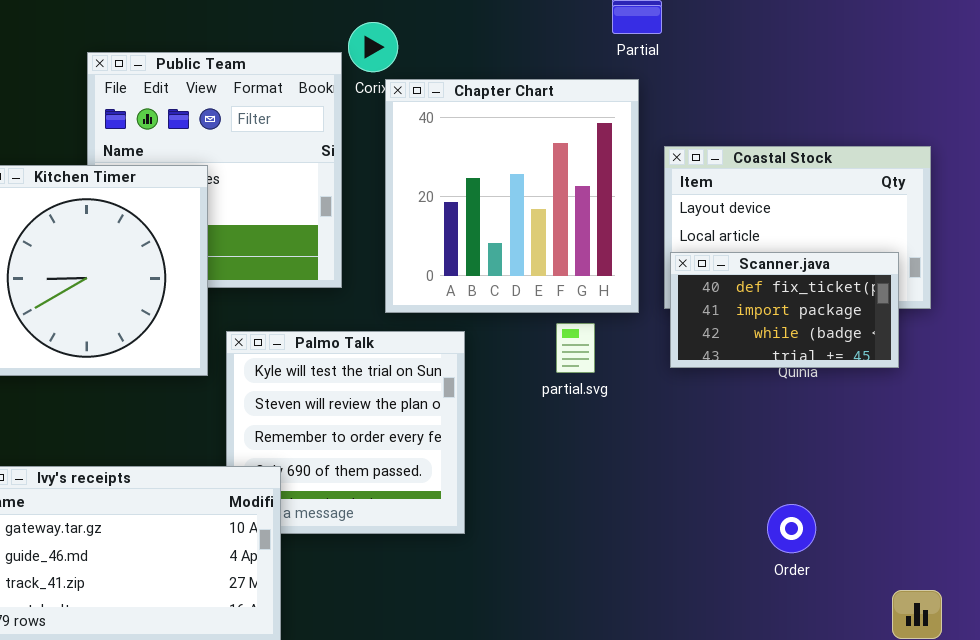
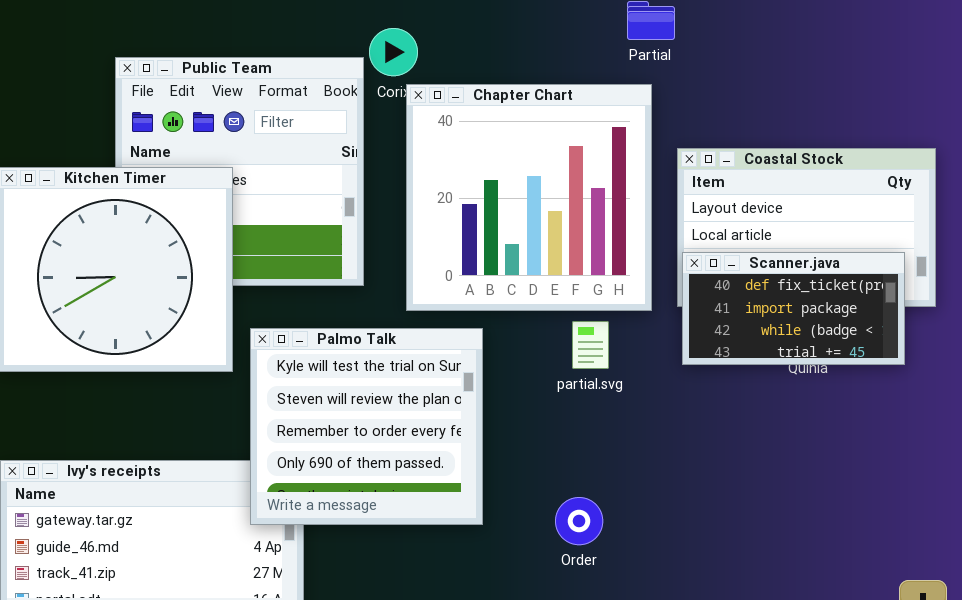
Palmo Talk: [226,331,465,534] -> [250,328,483,525], raised
Order: [767,504,816,553] -> [555,497,603,545], moved

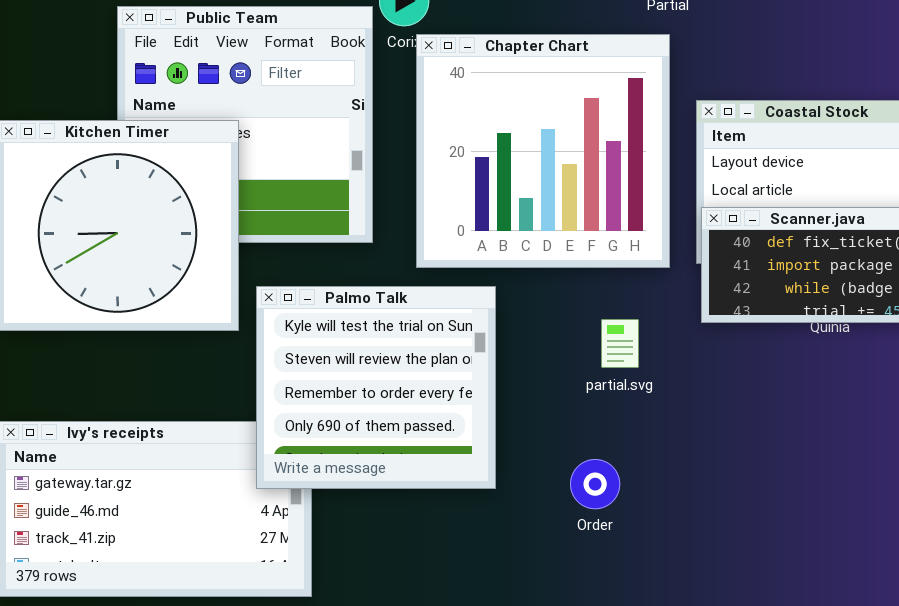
partial.svg: [572,321,609,369] -> [601,319,639,368], moved

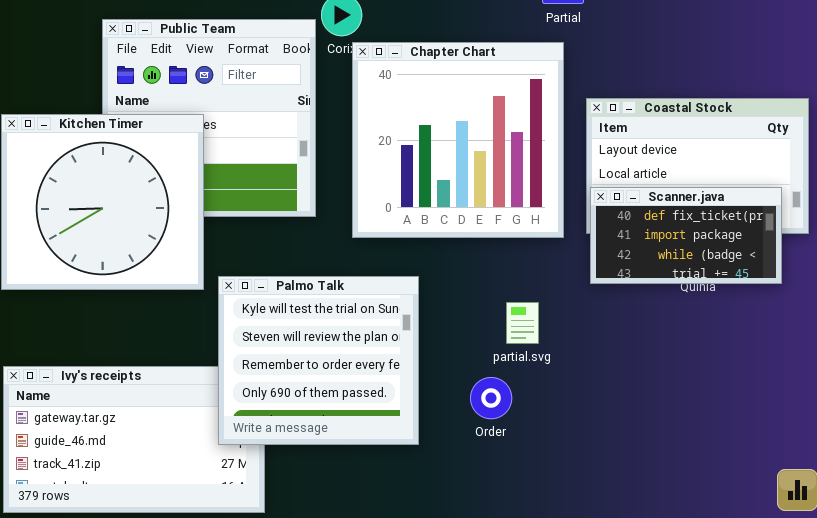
Palmo Talk: [256,286,496,489] -> [218,276,419,445], moved
partial.svg: [601,319,639,368] -> [506,302,539,344], moved
Order: [570,459,620,509] -> [470,377,512,419], moved

